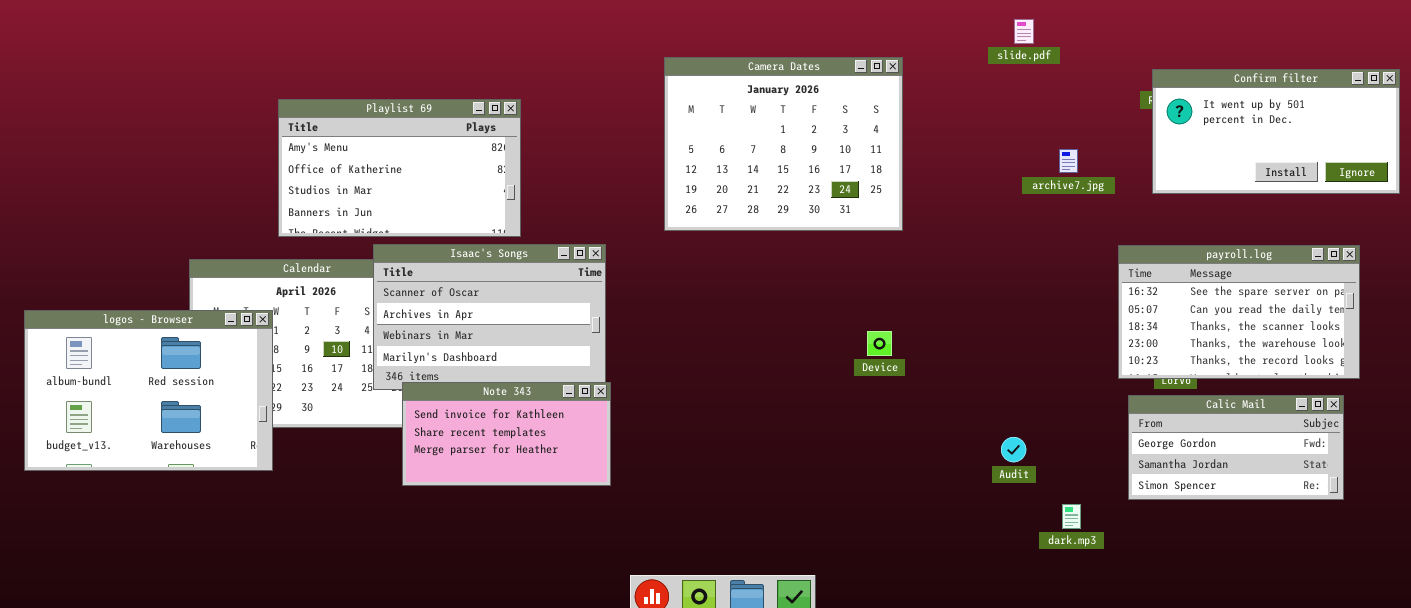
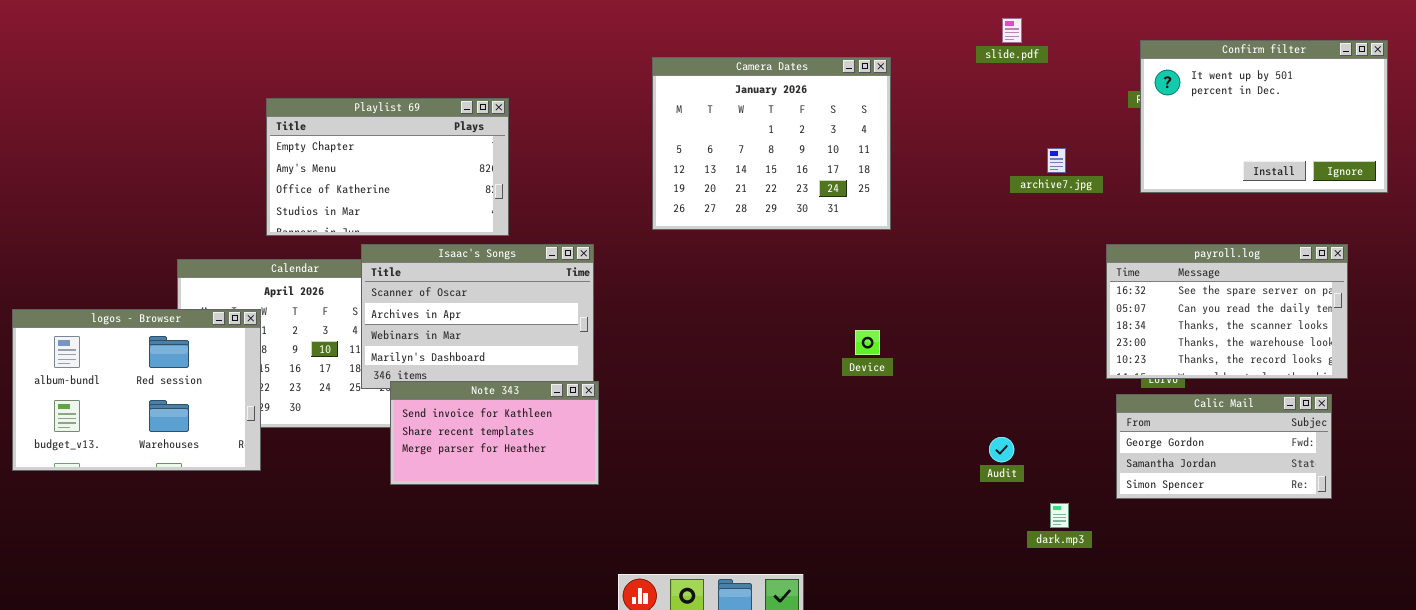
Confirm filter: [1152,69,1400,194] -> [1140,40,1388,193], resized
Playlist 69: [278,99,521,237] -> [266,98,509,236], scrolled up 1 row

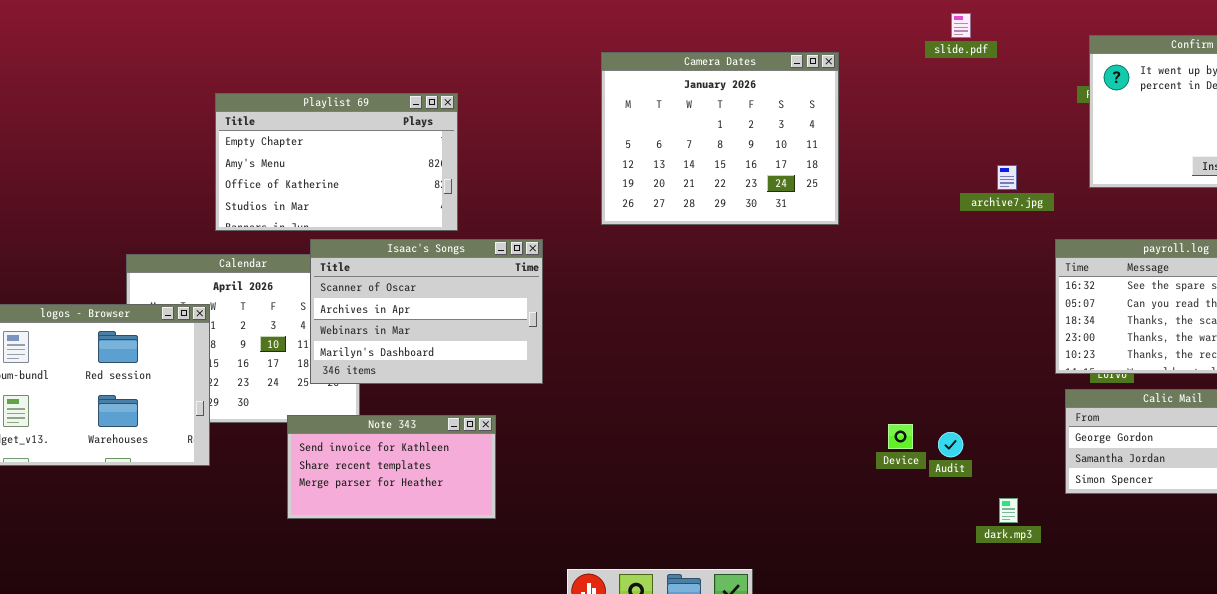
archive7.jpg: [1047,148,1066,173] -> [997,165,1017,190], moved
Device: [855,330,880,355] -> [888,424,913,449], moved
Note 343: [390,381,599,485] -> [287,415,496,519], moved

